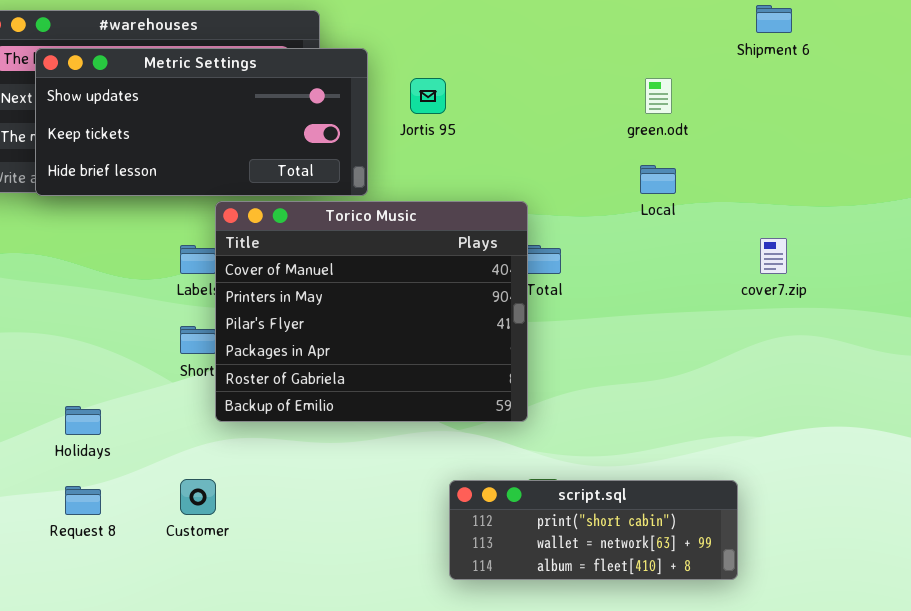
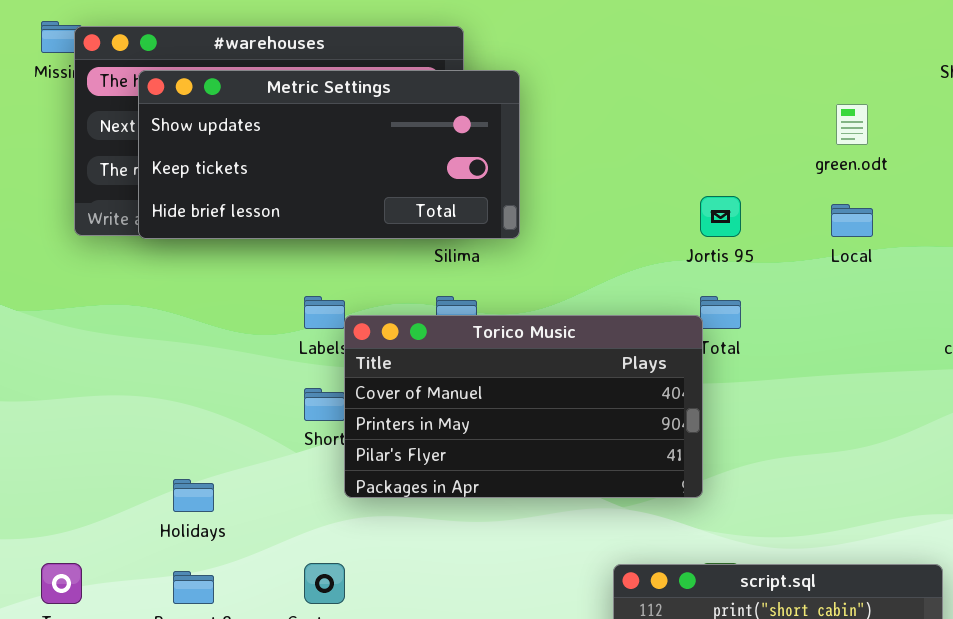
Jortis 95: [410,78,446,114] -> [700,196,741,237], moved
Torico Music: [215,201,528,422] -> [344,315,703,498], resized

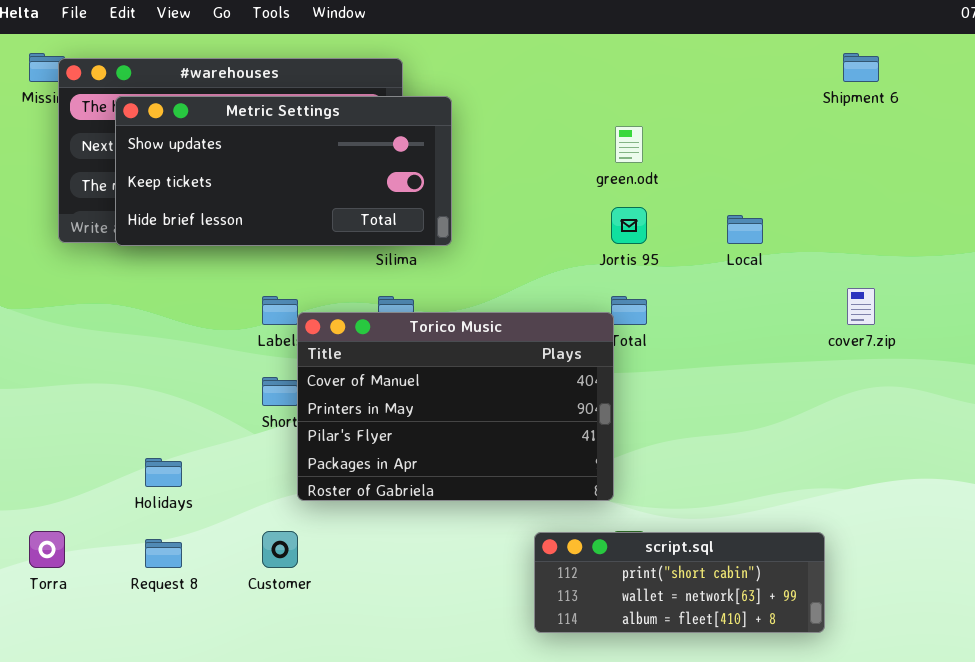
green.odt: [836,104,868,145] -> [615,126,643,163], moved
Torico Music: [344,315,703,498] -> [297,312,614,501], resized

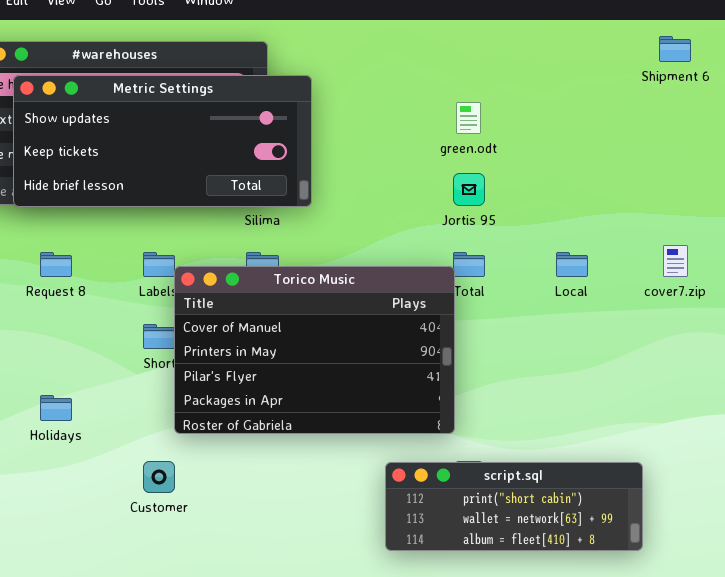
Local: [727,215,763,244] -> [556,252,588,277], moved
Request 8: [145,539,182,568] -> [40,252,72,277], moved

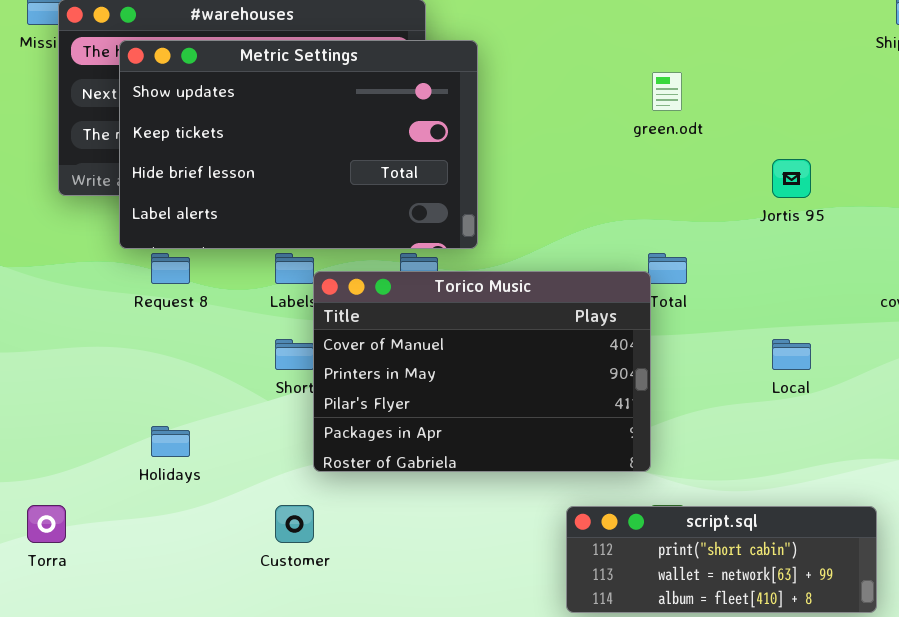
Metric Settings: [13,75,312,207] -> [119,40,478,249], resized
Jortis 95: [453,173,485,206] -> [772,159,811,198], moved
Local: [556,252,588,277] -> [772,339,811,370], moved

